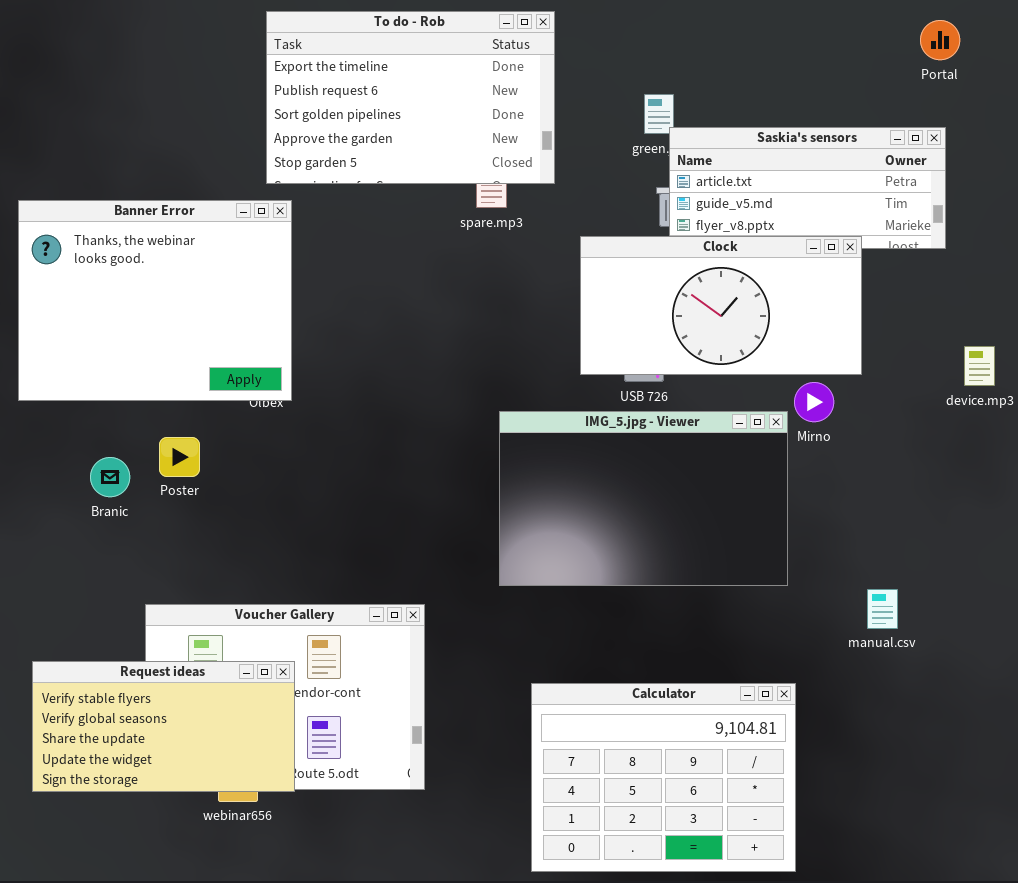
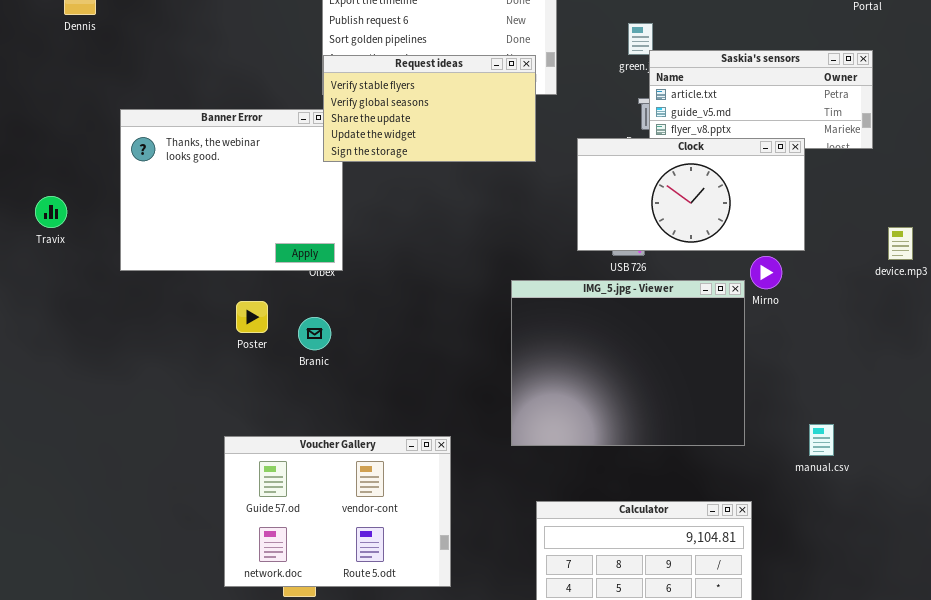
IMG_5.jpg - Viewer: [499,411,788,586] -> [511,280,745,446], resized
Branic: [90,457,130,497] -> [298,317,331,350], moved
Request ideas: [32,661,295,792] -> [323,55,536,162], moved

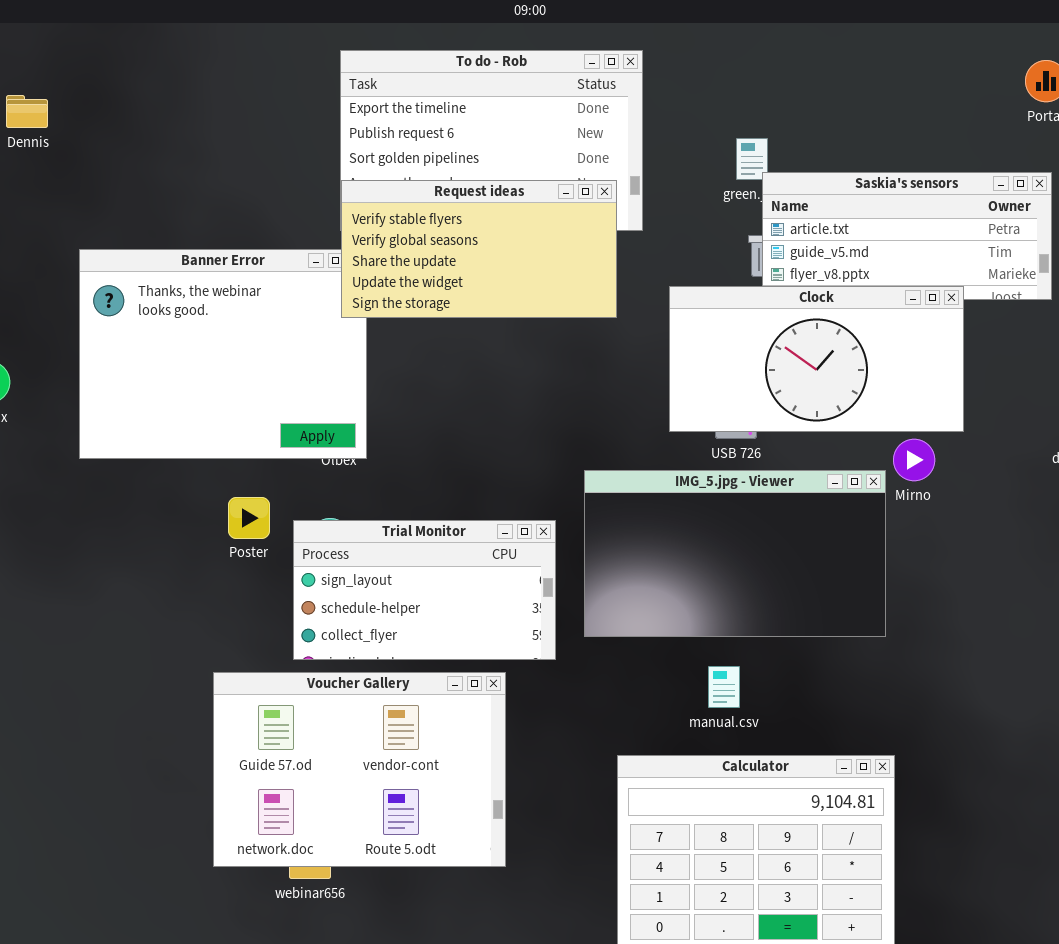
IMG_5.jpg - Viewer: [511,280,745,446] -> [584,470,886,637], resized
Trial Monitor: none -> [293,520,556,660], opened
manual.csv: [809,424,834,456] -> [708,666,740,708], moved

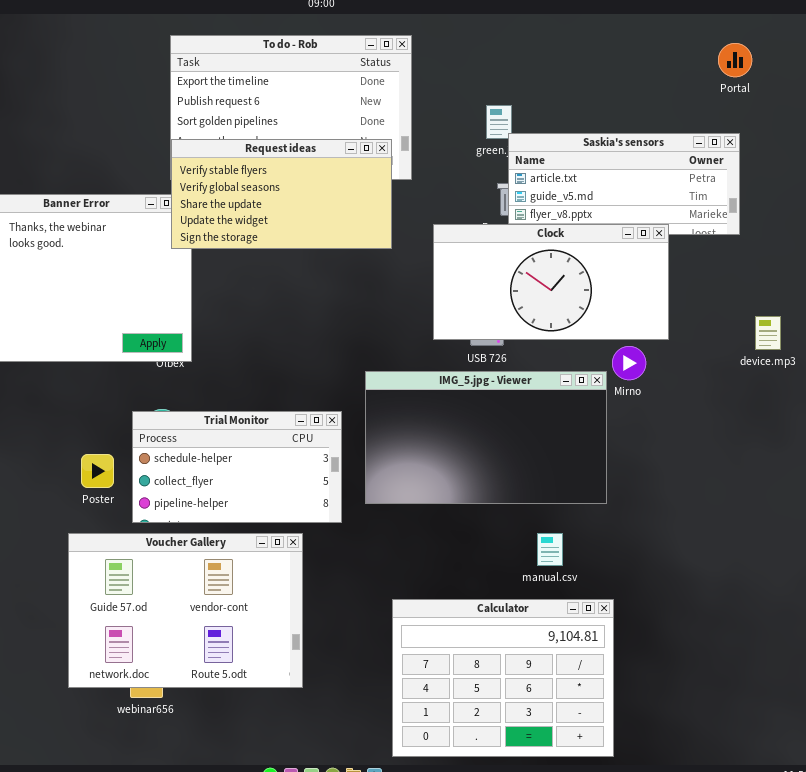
Poster: [228,497,270,539] -> [81,454,114,488], moved
Trial Monitor: [293,520,556,660] -> [132,411,342,523], scrolled down 1 row
manual.csv: [708,666,740,708] -> [537,533,563,566], moved

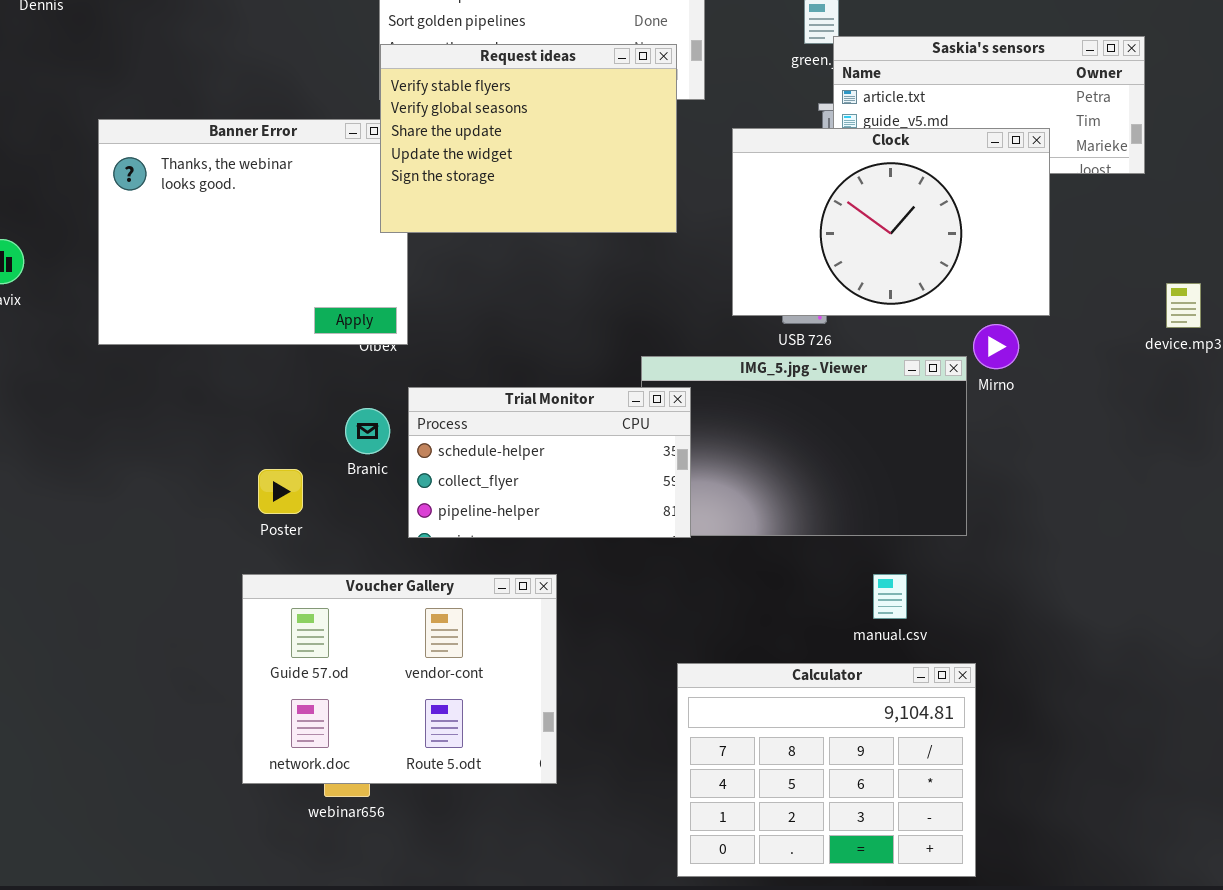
Request ideas: [171,139,392,249] -> [380,44,677,233], resized
Clock: [433,224,669,340] -> [732,128,1050,316], resized
Trial Monitor: [132,411,342,523] -> [408,387,691,538], moved

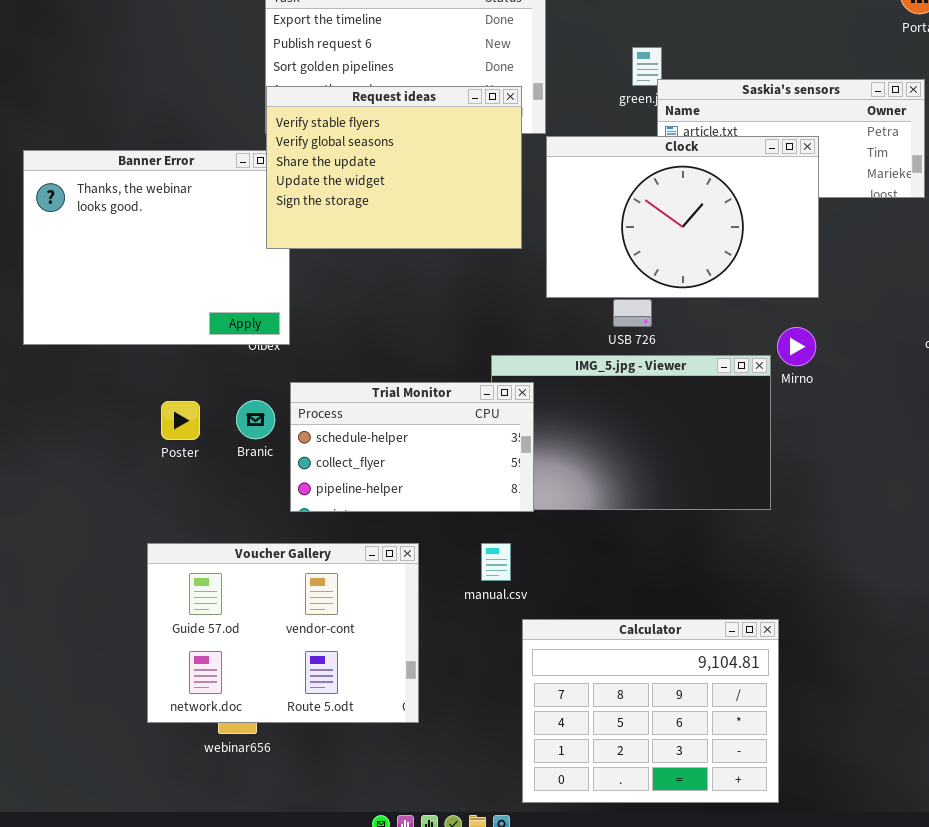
Clock: [732,128,1050,316] -> [546,136,819,298], moved
Poster: [258,469,303,514] -> [161,401,200,440], moved
manual.csv: [873,574,907,619] -> [481,543,511,581], moved

